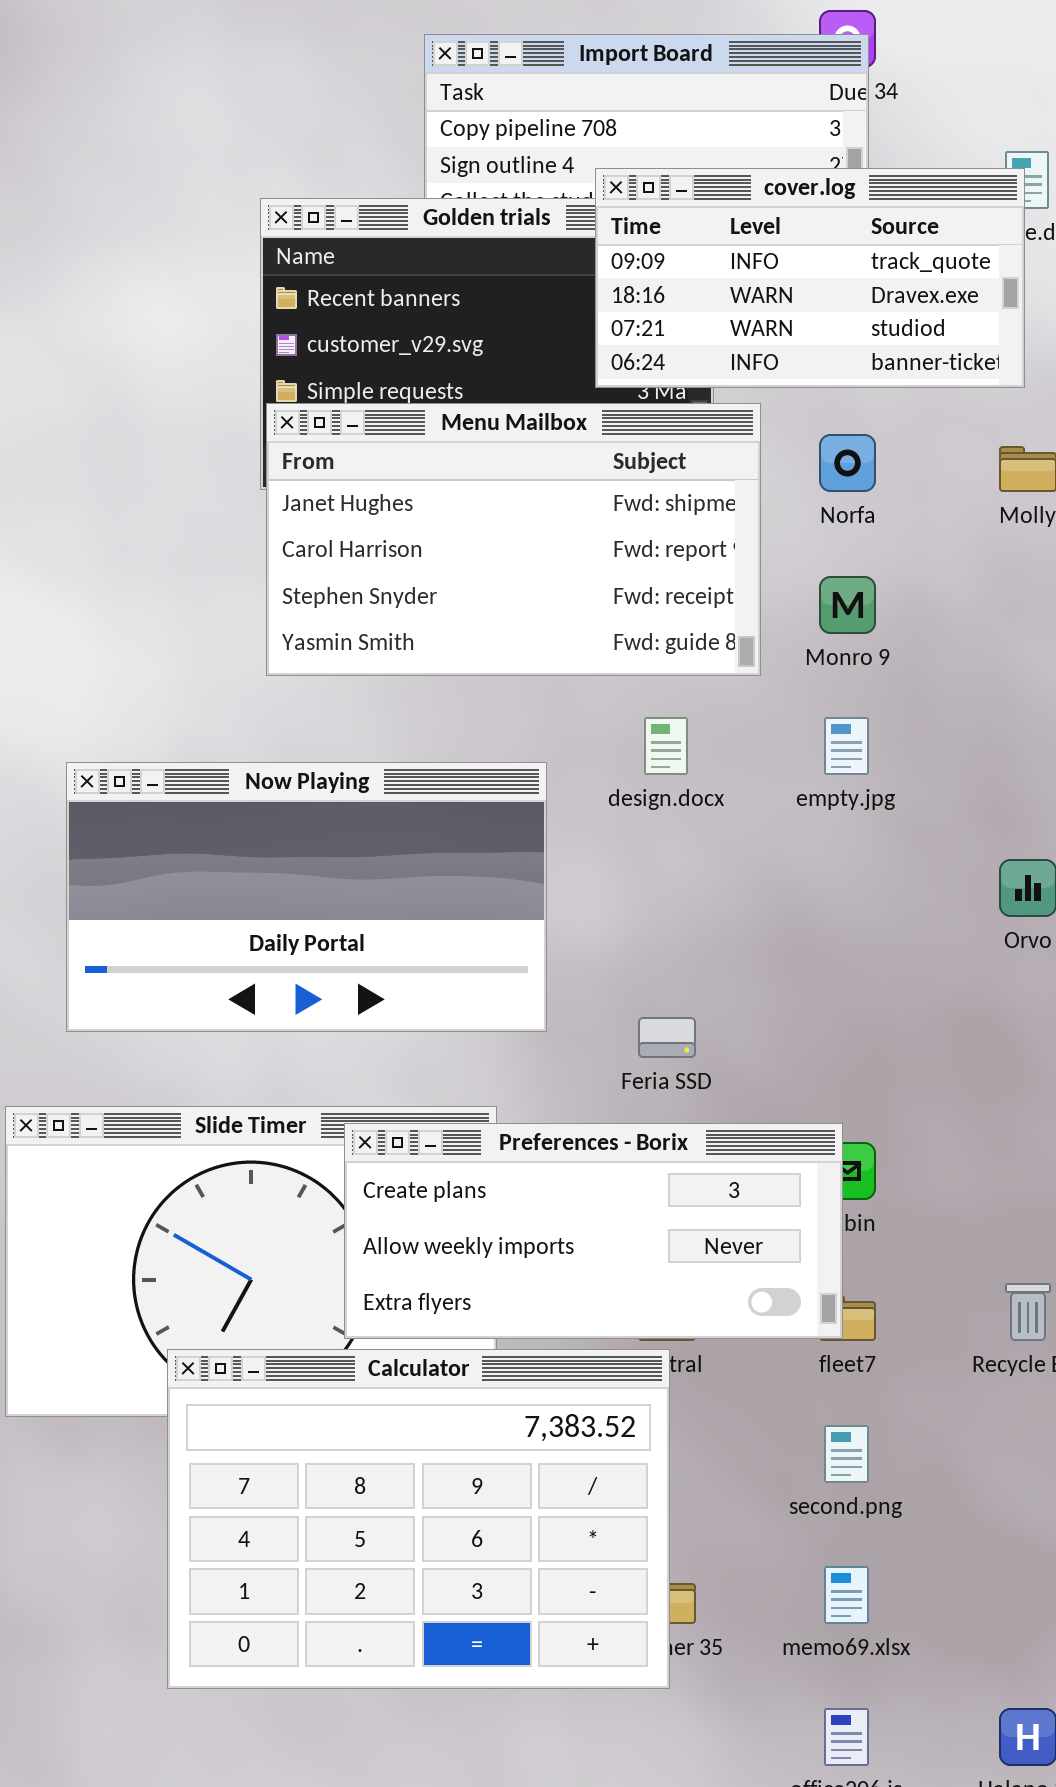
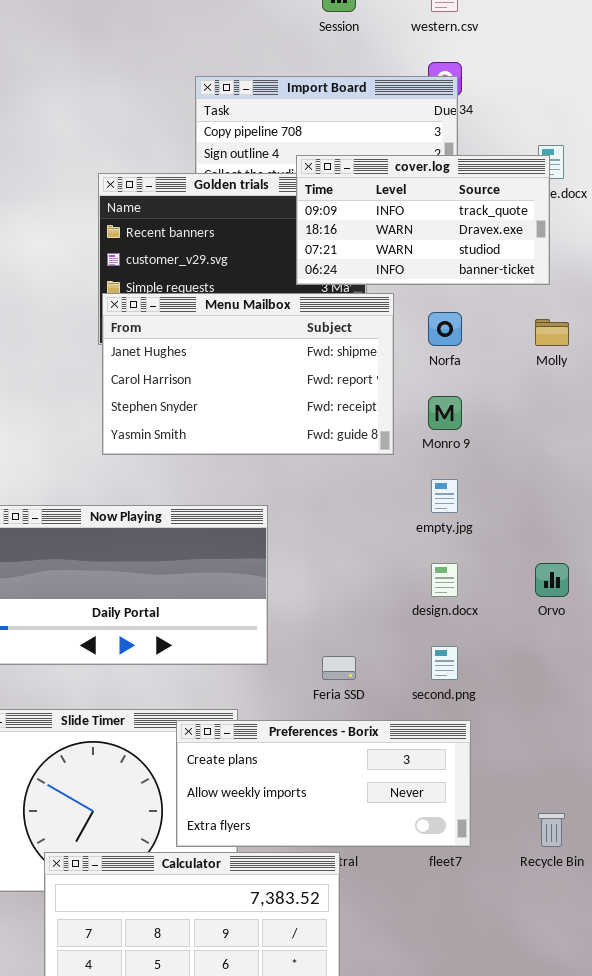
design.docx: [644,717,688,775] -> [431,563,458,597], moved
Preferences - Borix: [344,1123,843,1339] -> [176,720,471,847], moved
second.png: [824,1425,869,1483] -> [431,646,458,680], moved

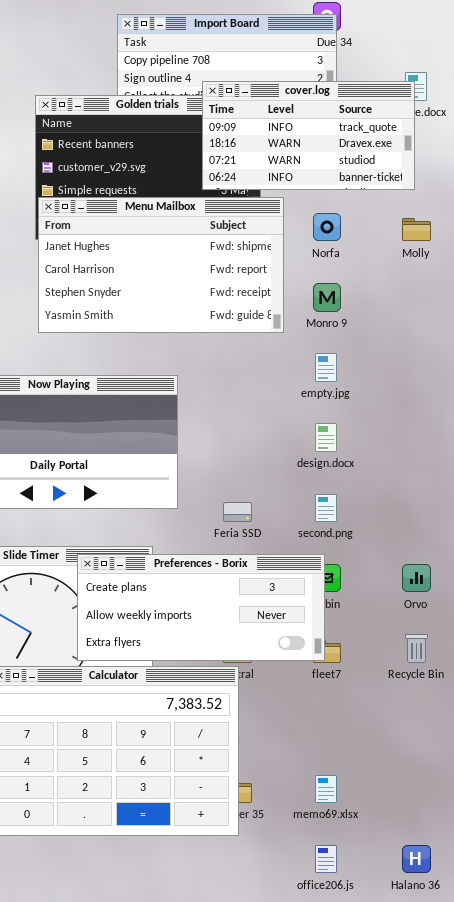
Orvo: [535,563,569,597] -> [402,564,431,592], moved
Preferences - Borix: [176,720,471,847] -> [77,554,325,661], moved

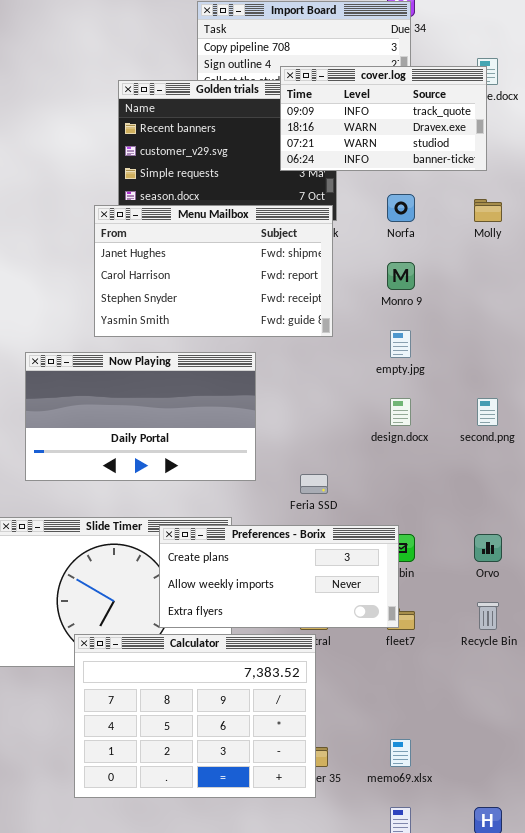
Menu Mailbox: [38,197,284,333] -> [94,205,333,337], moved
second.png: [315,494,337,522] -> [477,398,498,426], moved

